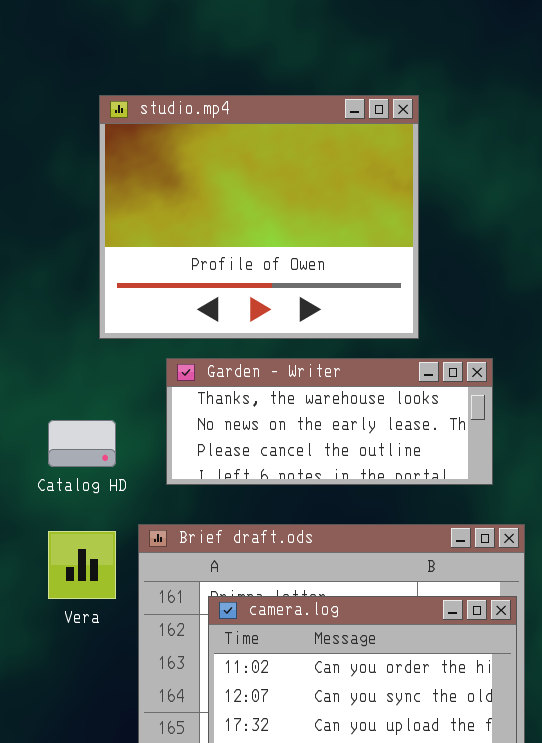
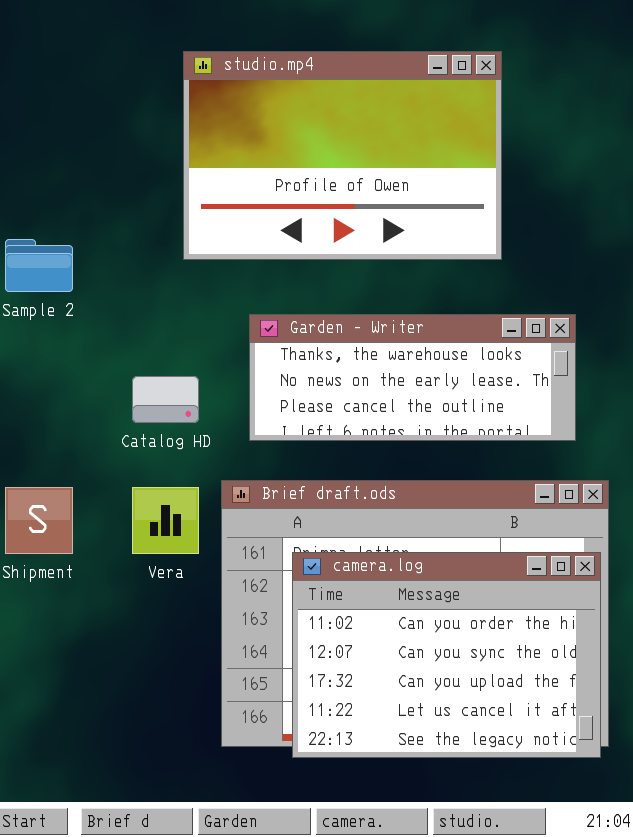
studio.mp4: [99,95,419,339] -> [183,51,502,260], resized

